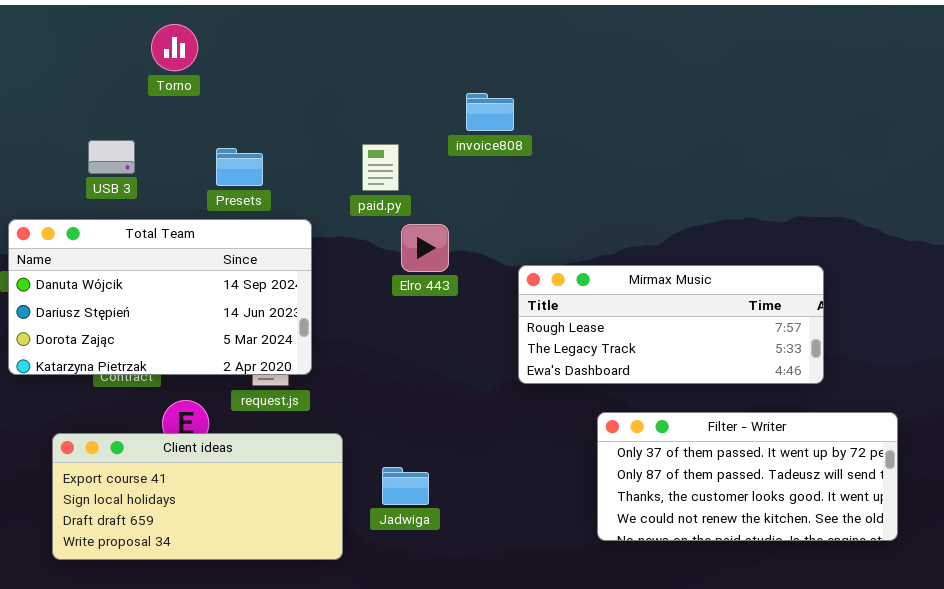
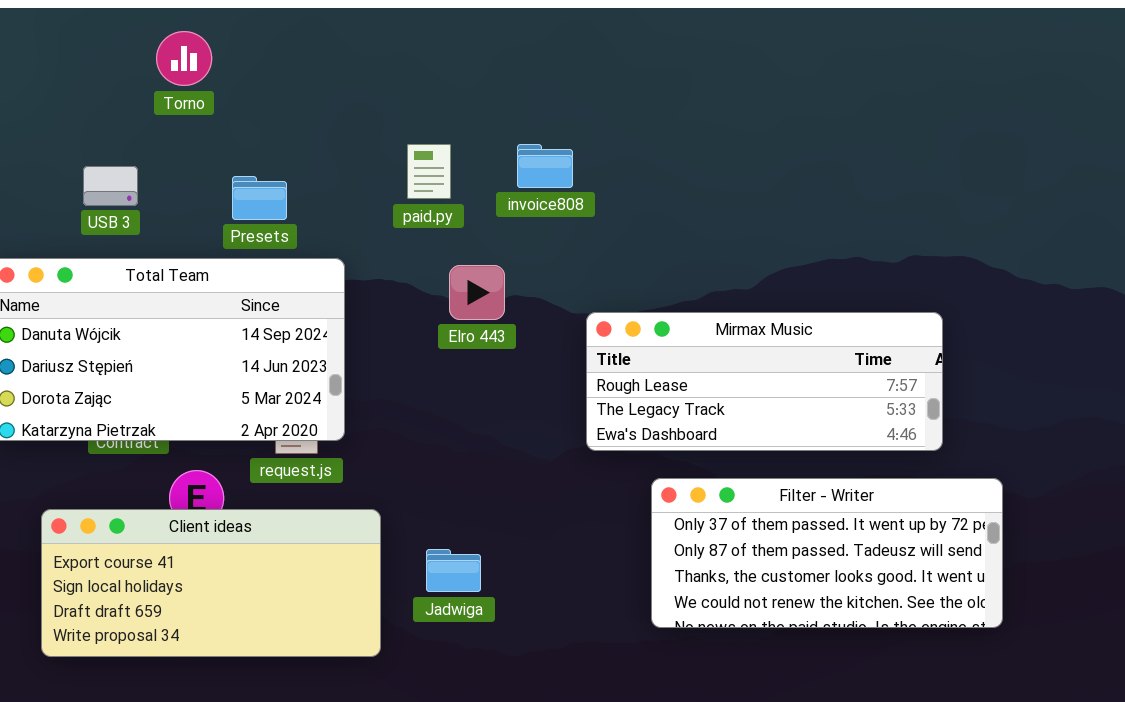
invoice808: [466,93,514,131] -> [517,144,573,188], moved
paid.py: [362,144,399,191] -> [407,144,451,199], moved
Filter - Writer: [597,412,898,541] -> [651,478,1003,628], moved

